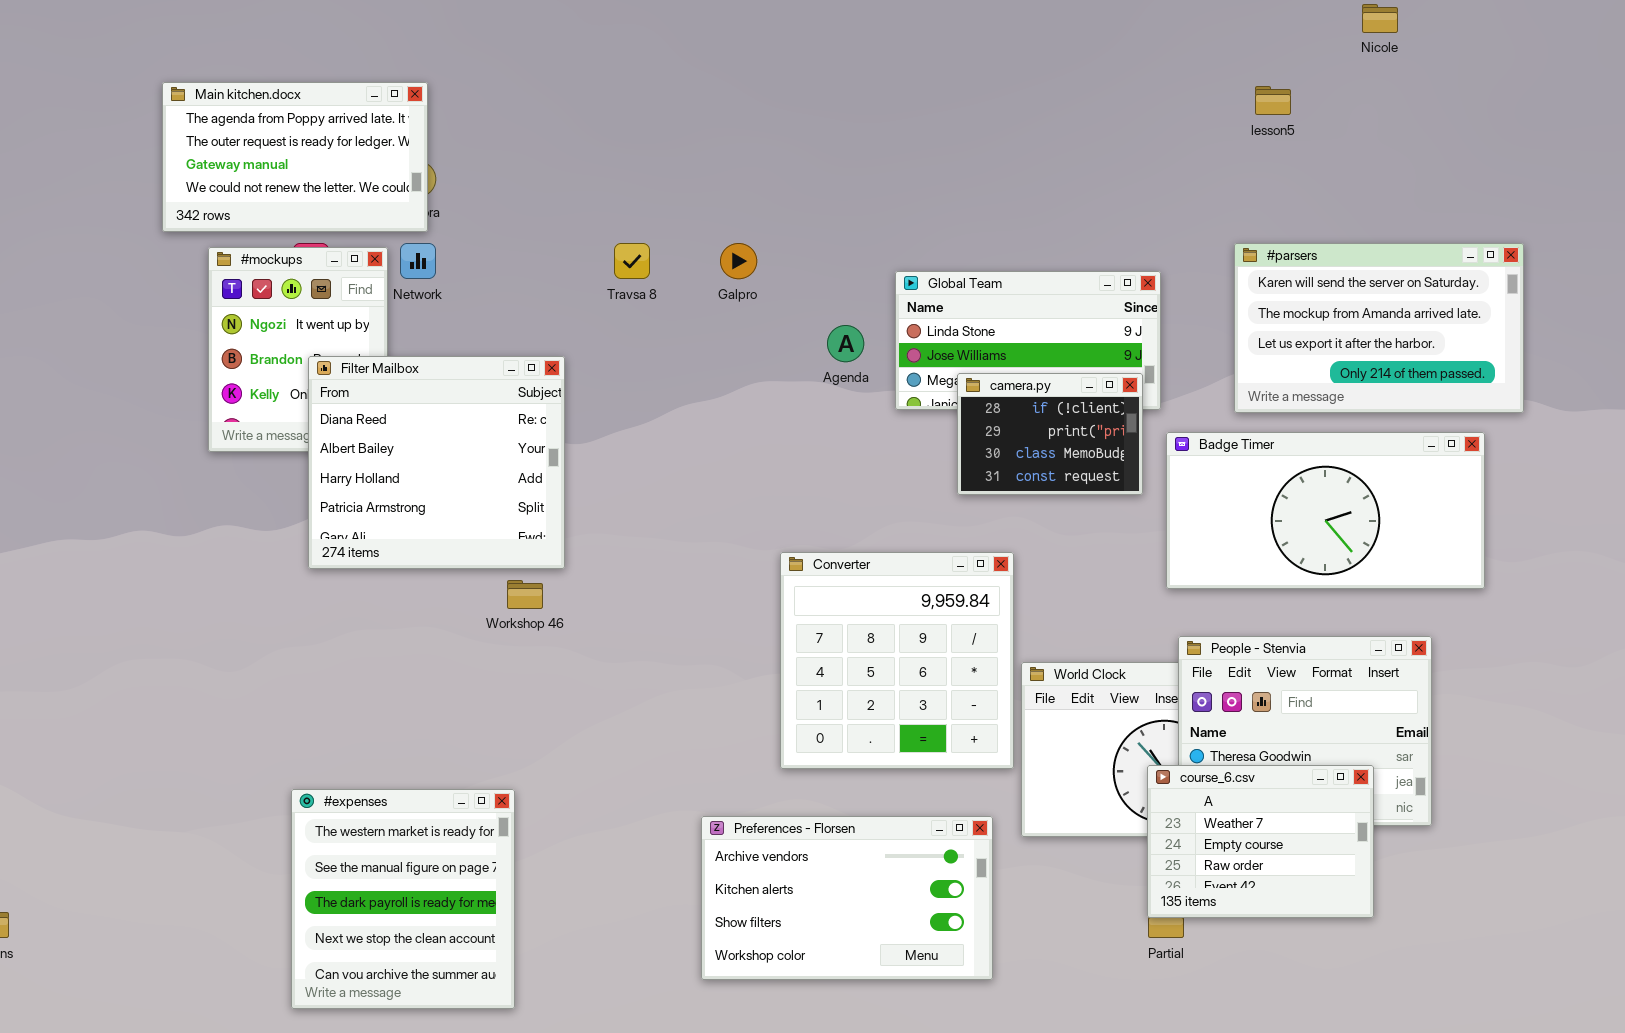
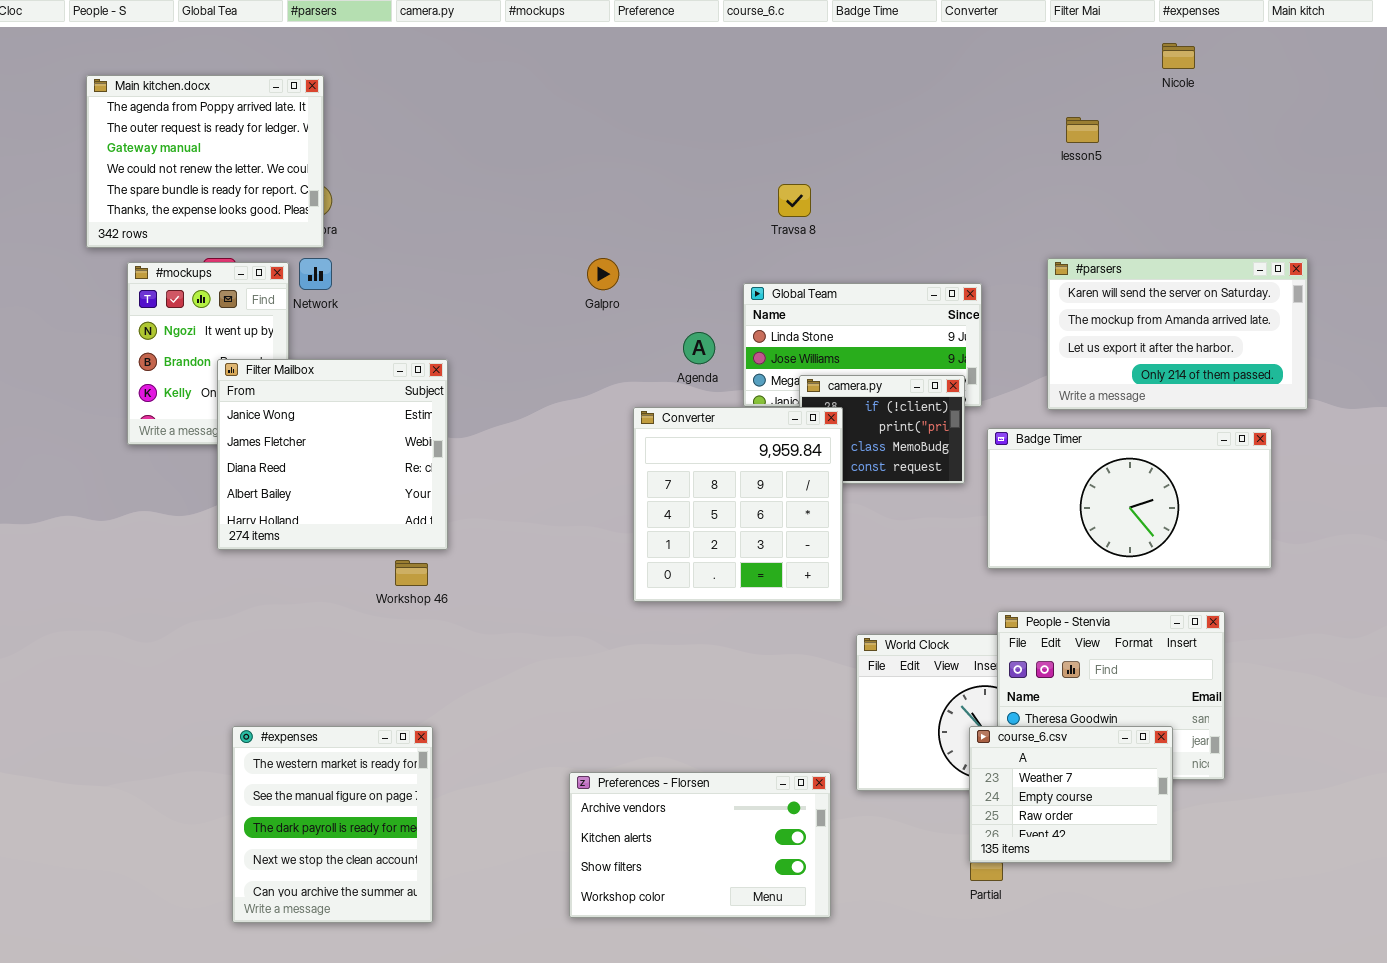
Main kitchen.docx: [162,82,428,232] -> [86,75,324,248], resized
Travsa 8: [614,243,650,279] -> [778,184,811,217], moved
Filter Mailbox: [308,356,565,569] -> [217,359,448,550], scrolled up 2 rows
Converter: [780,552,1014,769] -> [633,407,843,602], moved
#expenses: [291,789,515,1009] -> [232,726,433,923], moved

